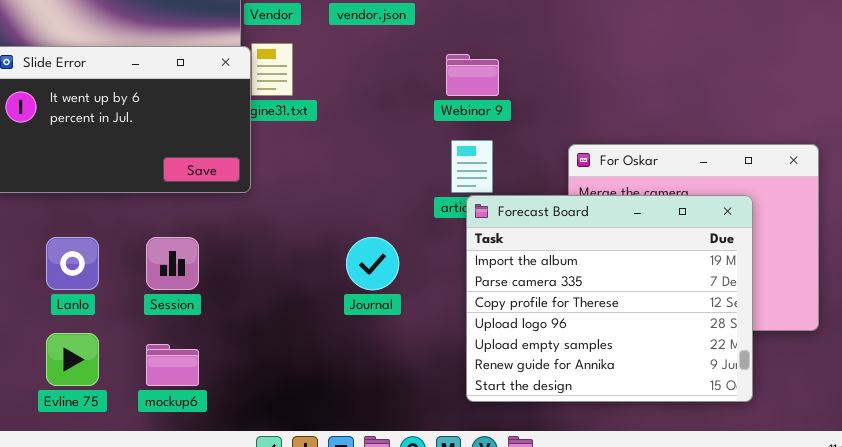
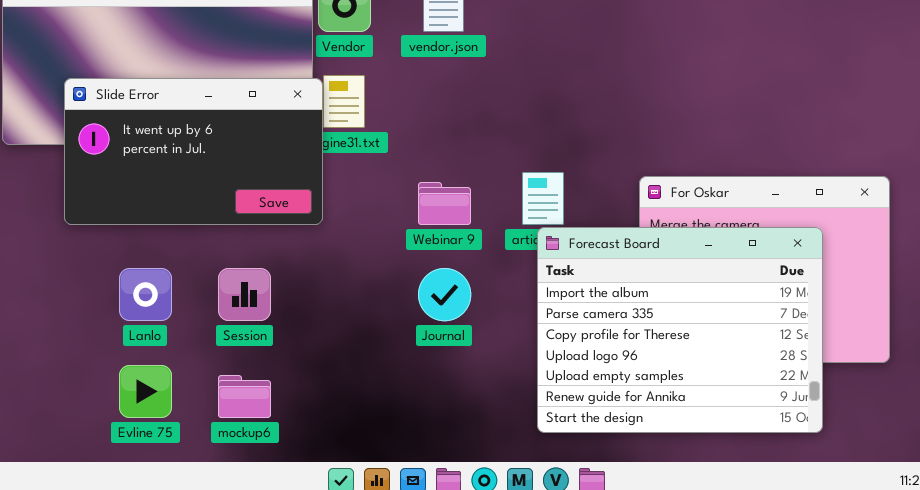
Webinar 9: [446,54,499,96] -> [418,182,471,225], moved

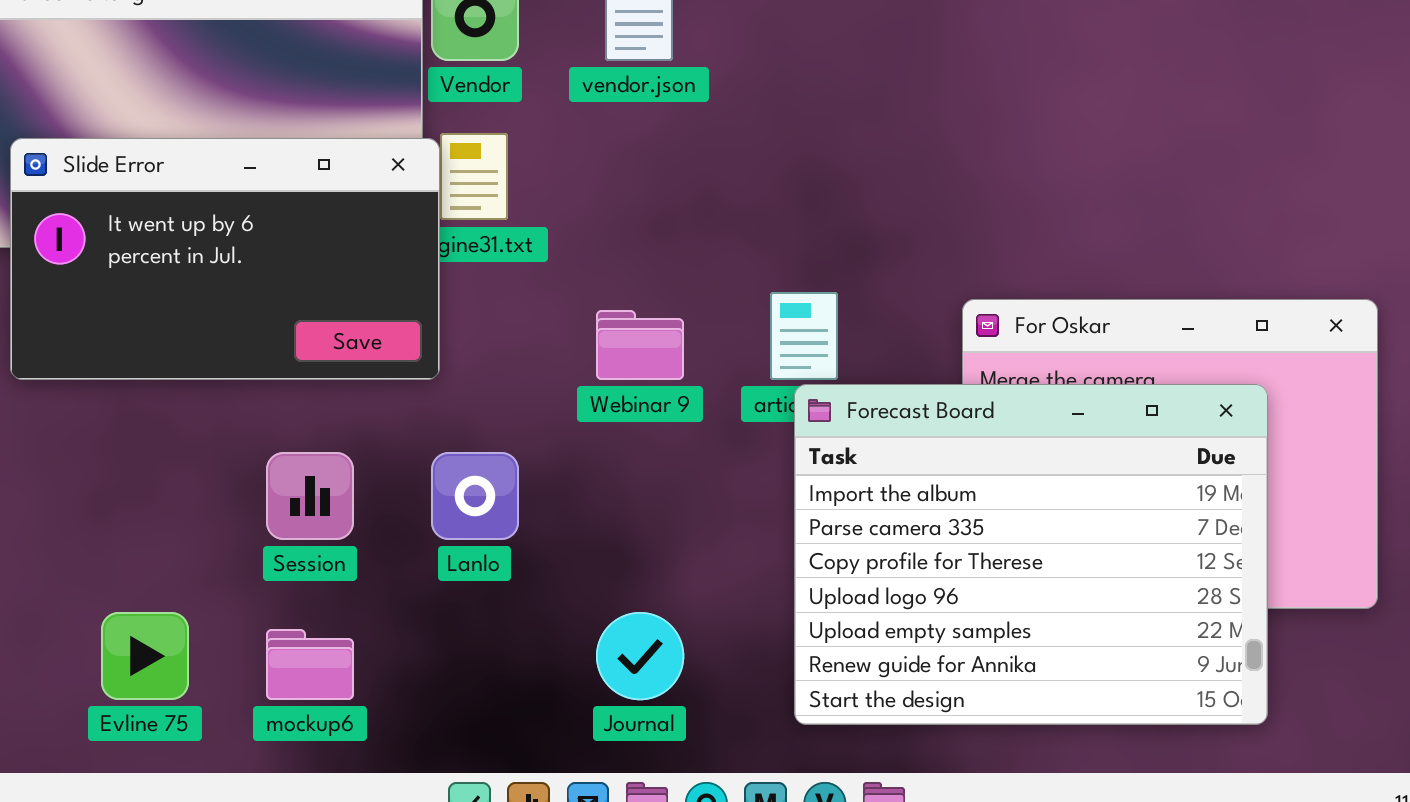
Lanlo: [119,268,172,321] -> [431,452,519,540], moved
Journal: [418,268,471,321] -> [596,612,684,700], moved

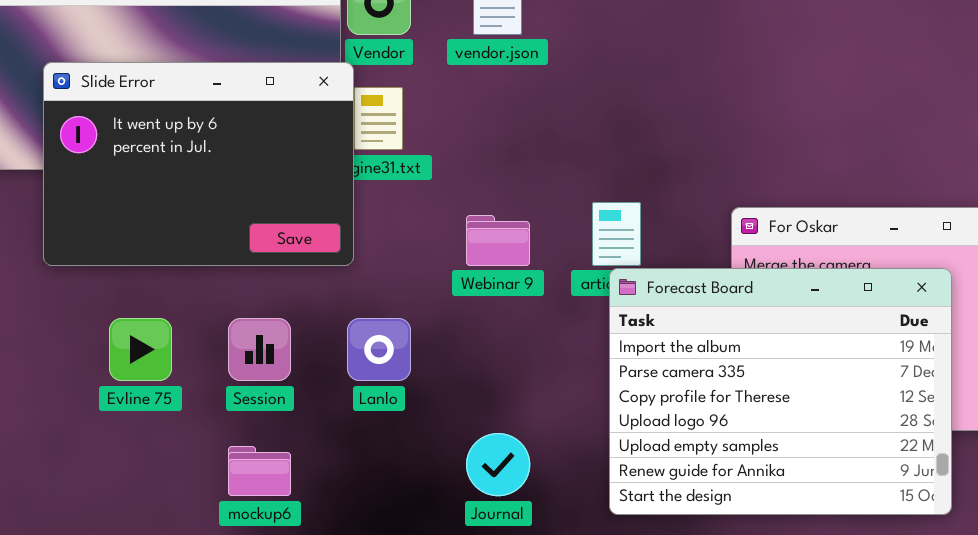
Slide Error: [10,138,440,380] -> [43,62,354,266], resized
Evline 75: [101,612,189,700] -> [109,318,172,381], moved

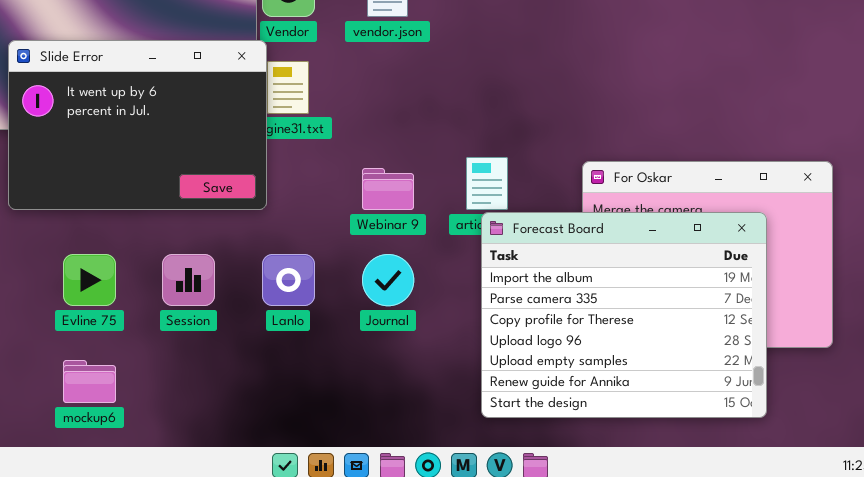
Journal: [466,433,530,496] -> [362,254,414,306], moved
mockup6: [228,446,291,496] -> [63,360,116,403], moved

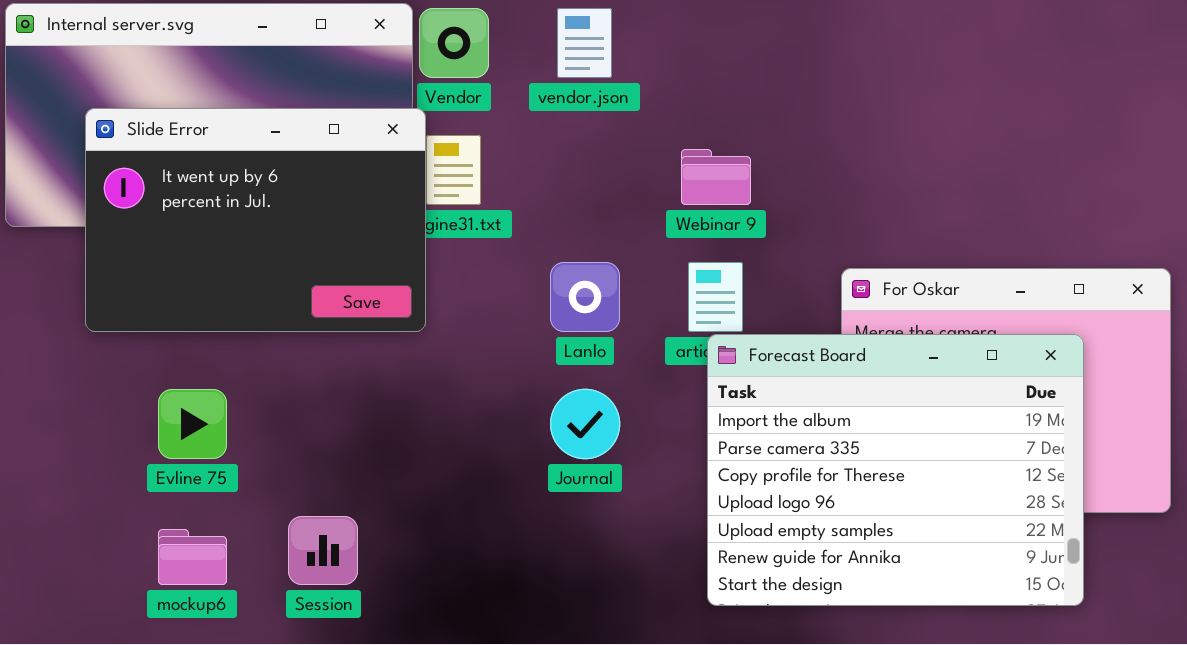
Webinar 9: [362,168,414,210] -> [681,149,751,205], moved
Session: [162,254,215,306] -> [288,516,358,585], moved
Lanlo: [262,254,315,306] -> [550,262,620,332], moved

